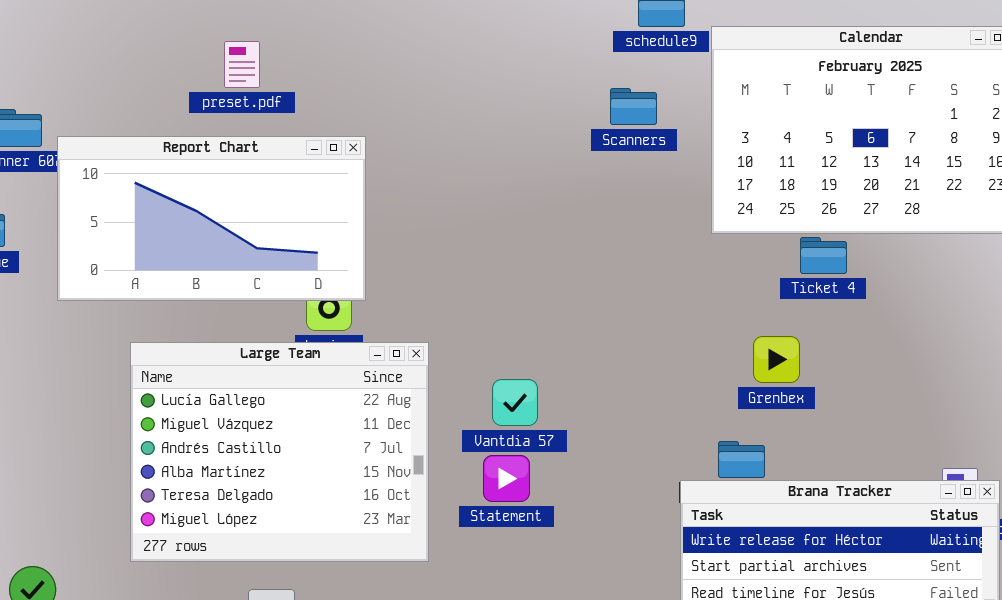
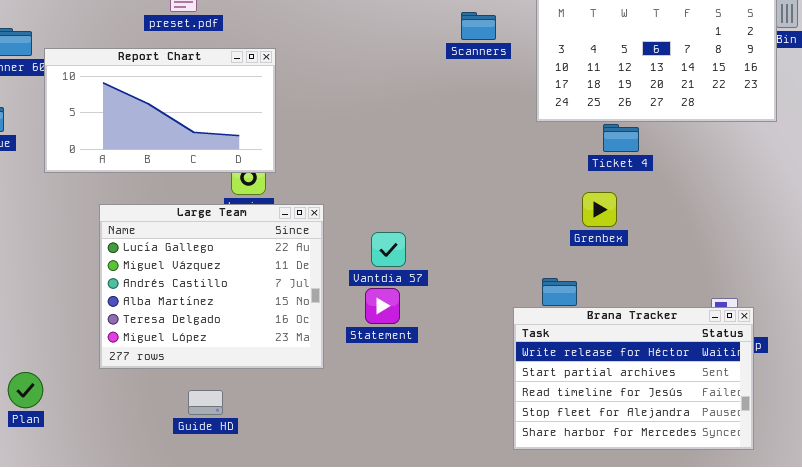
Grenbex: [753,336,800,383] -> [582,192,617,227], moved

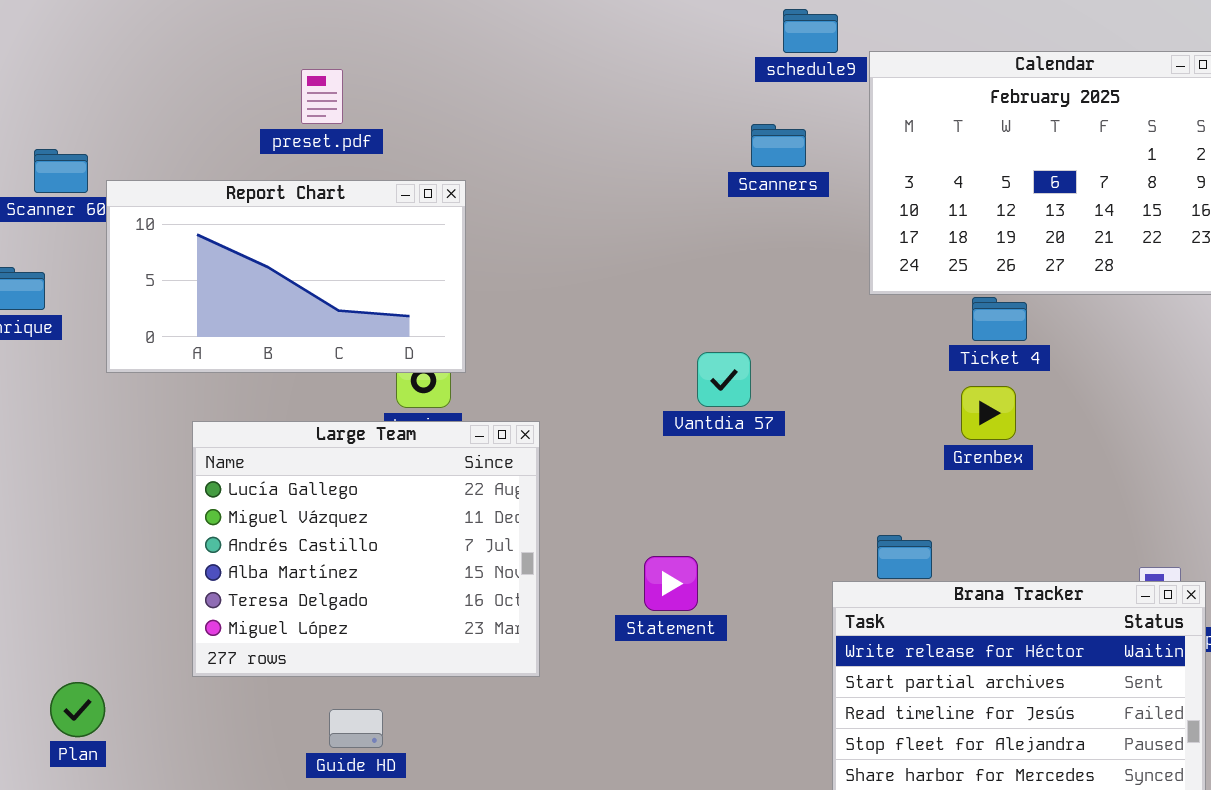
Grenbex: [582,192,617,227] -> [961,386,1016,440], moved
Vantdia 57: [371,232,406,267] -> [697,352,751,407], moved
Statement: [365,288,400,324] -> [644,556,698,611], moved

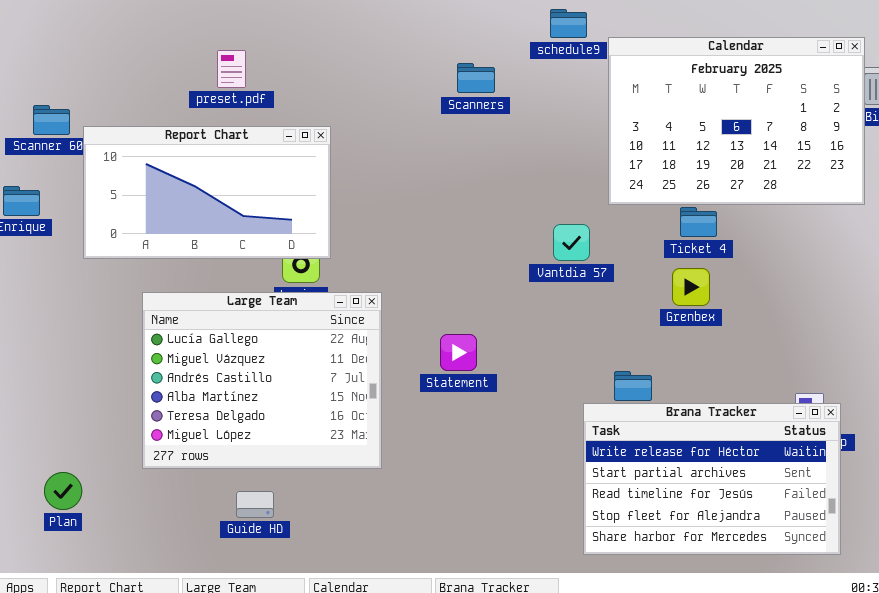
Scanners: [751,124,806,167] -> [457,63,495,93], moved
Vantdia 57: [697,352,751,407] -> [553,224,590,261], moved
Statement: [644,556,698,611] -> [440,334,477,371], moved

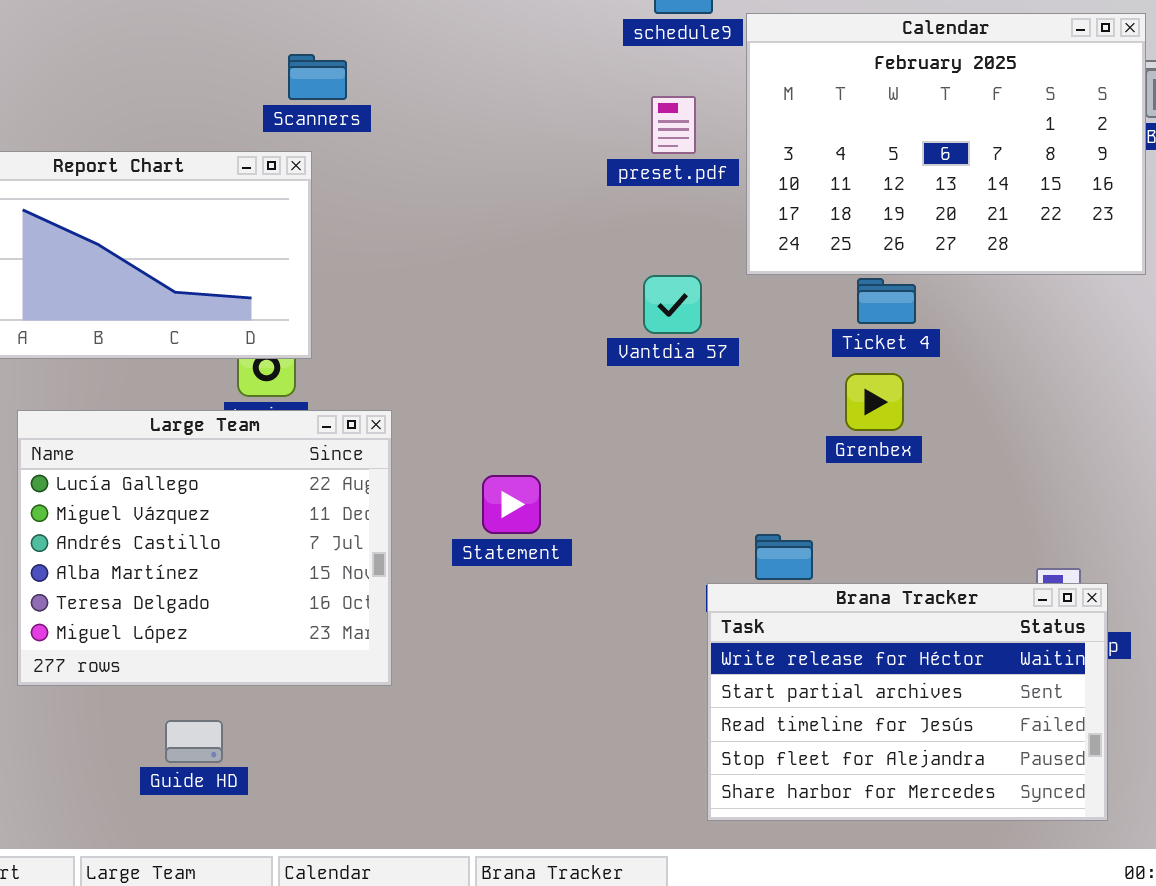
preset.pdf: [217,50,246,88] -> [651,96,696,154], moved
Scanners: [457,63,495,93] -> [288,54,347,100], moved
Vantdia 57: [553,224,590,261] -> [643,275,702,334], moved

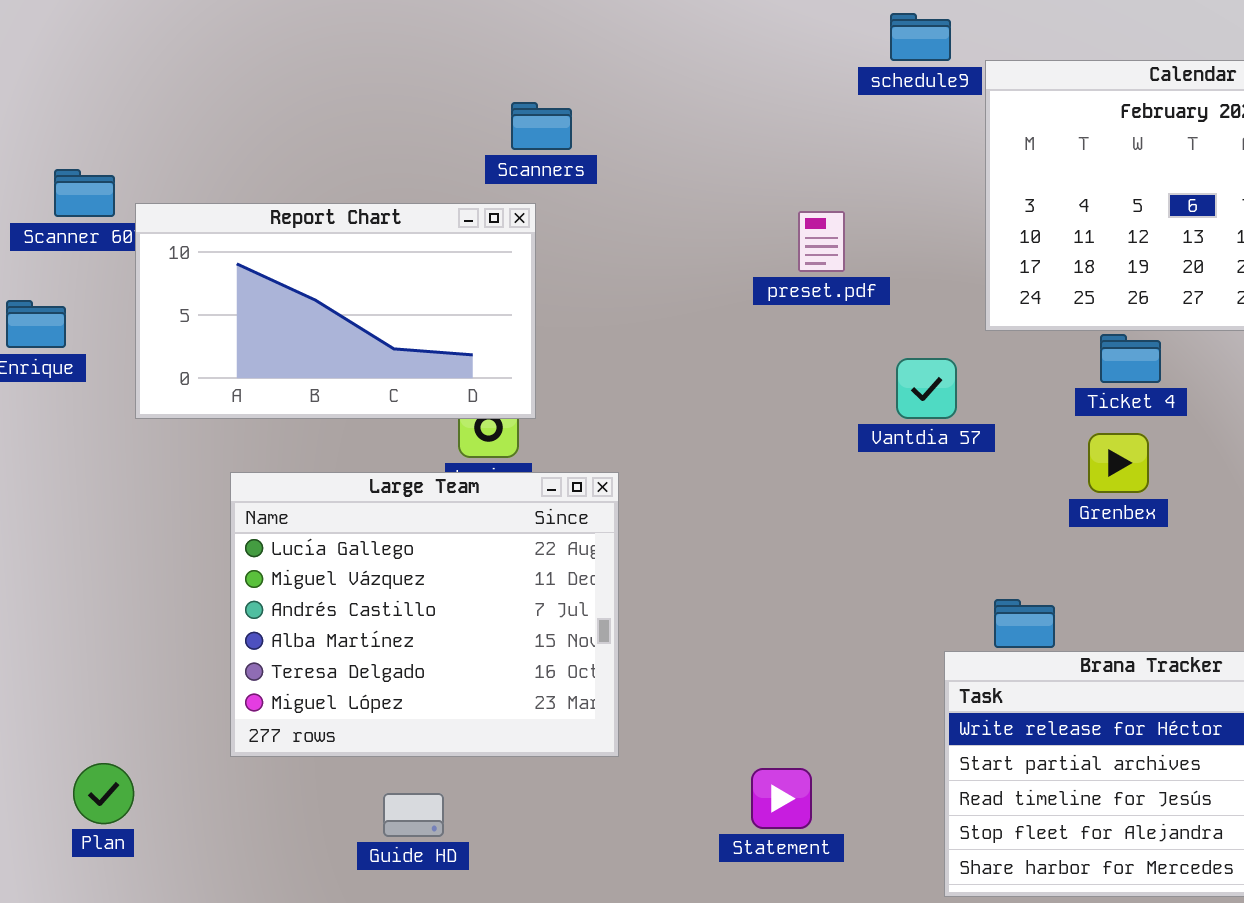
preset.pdf: [651,96,696,154] -> [798,211,845,272], moved
Vantdia 57: [643,275,702,334] -> [896,358,957,419], moved
Statement: [482,475,541,534] -> [751,768,812,829], moved

